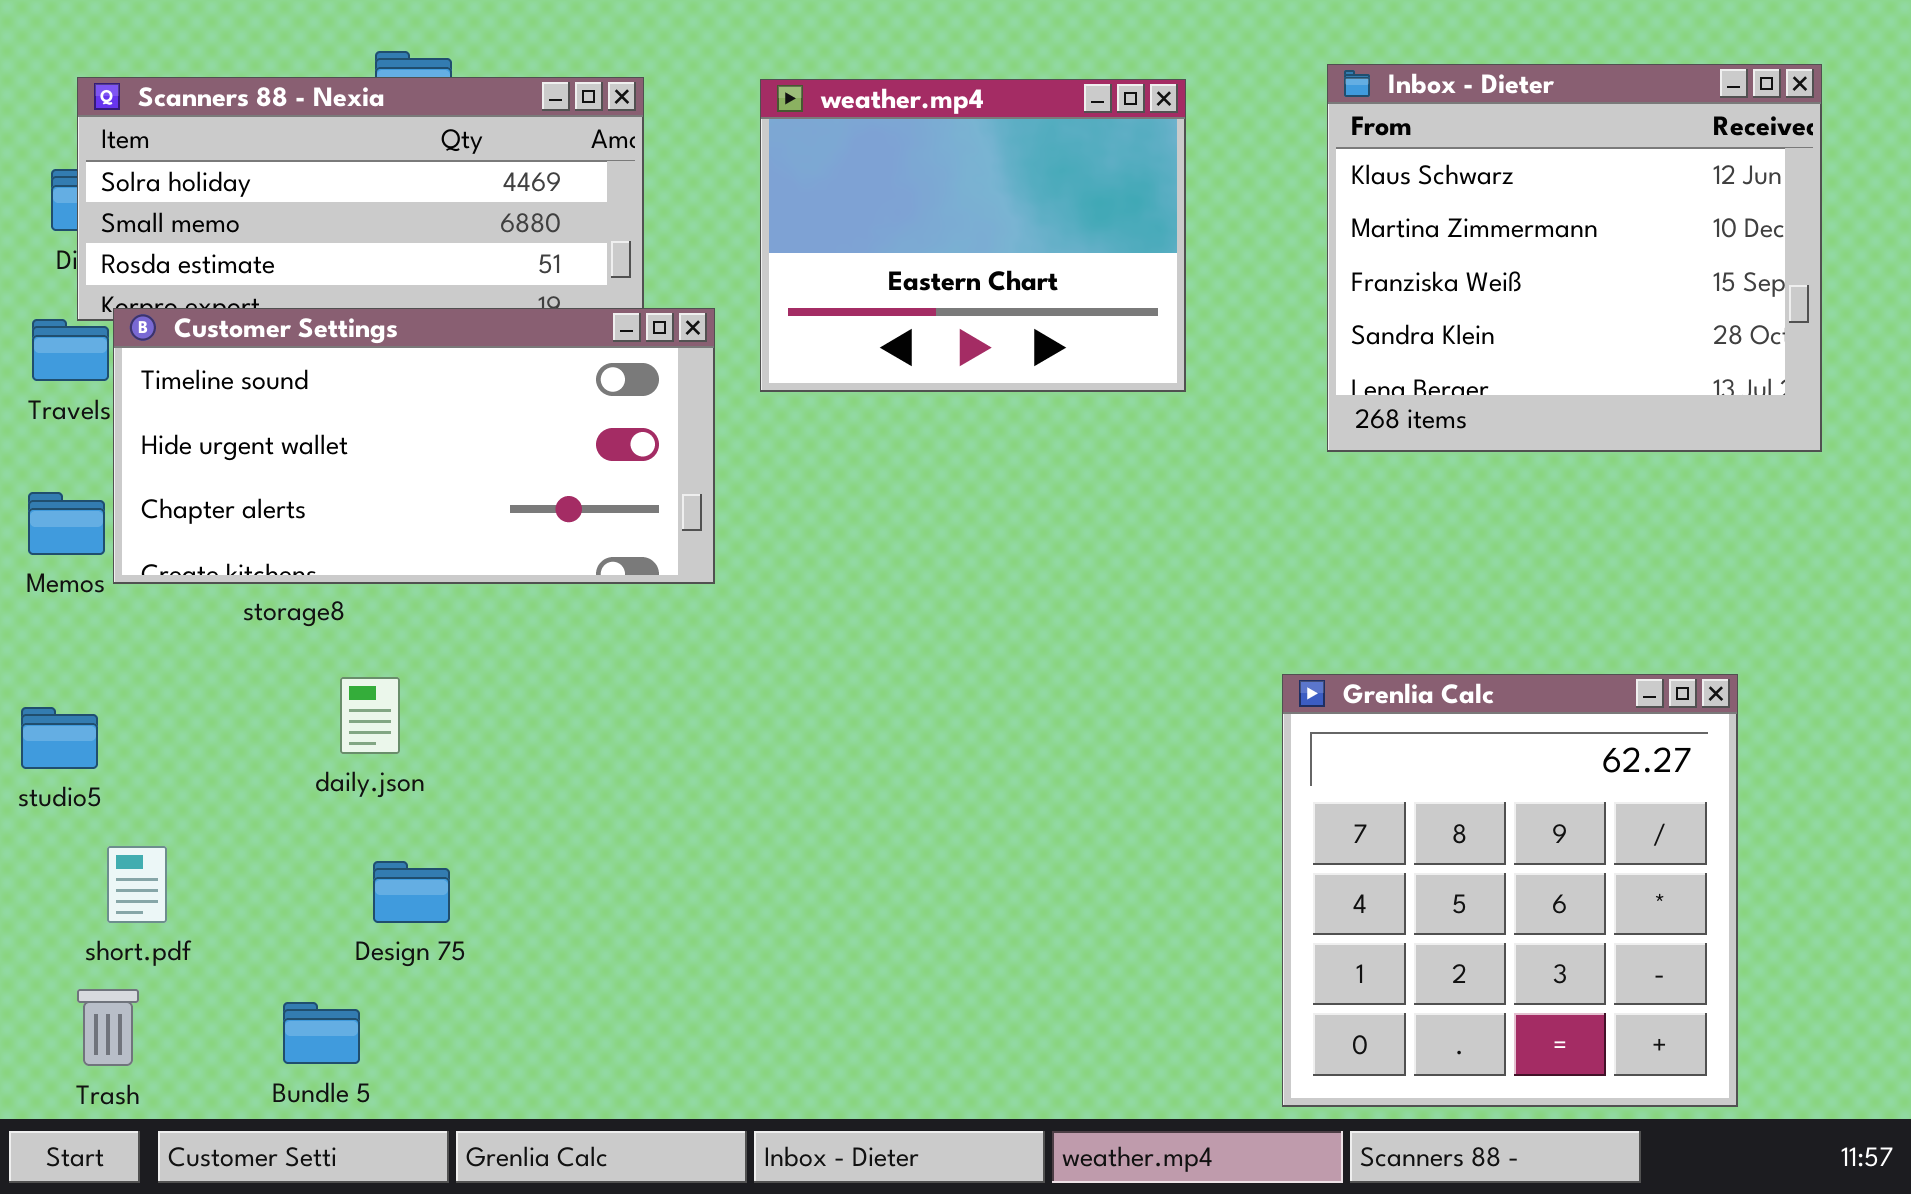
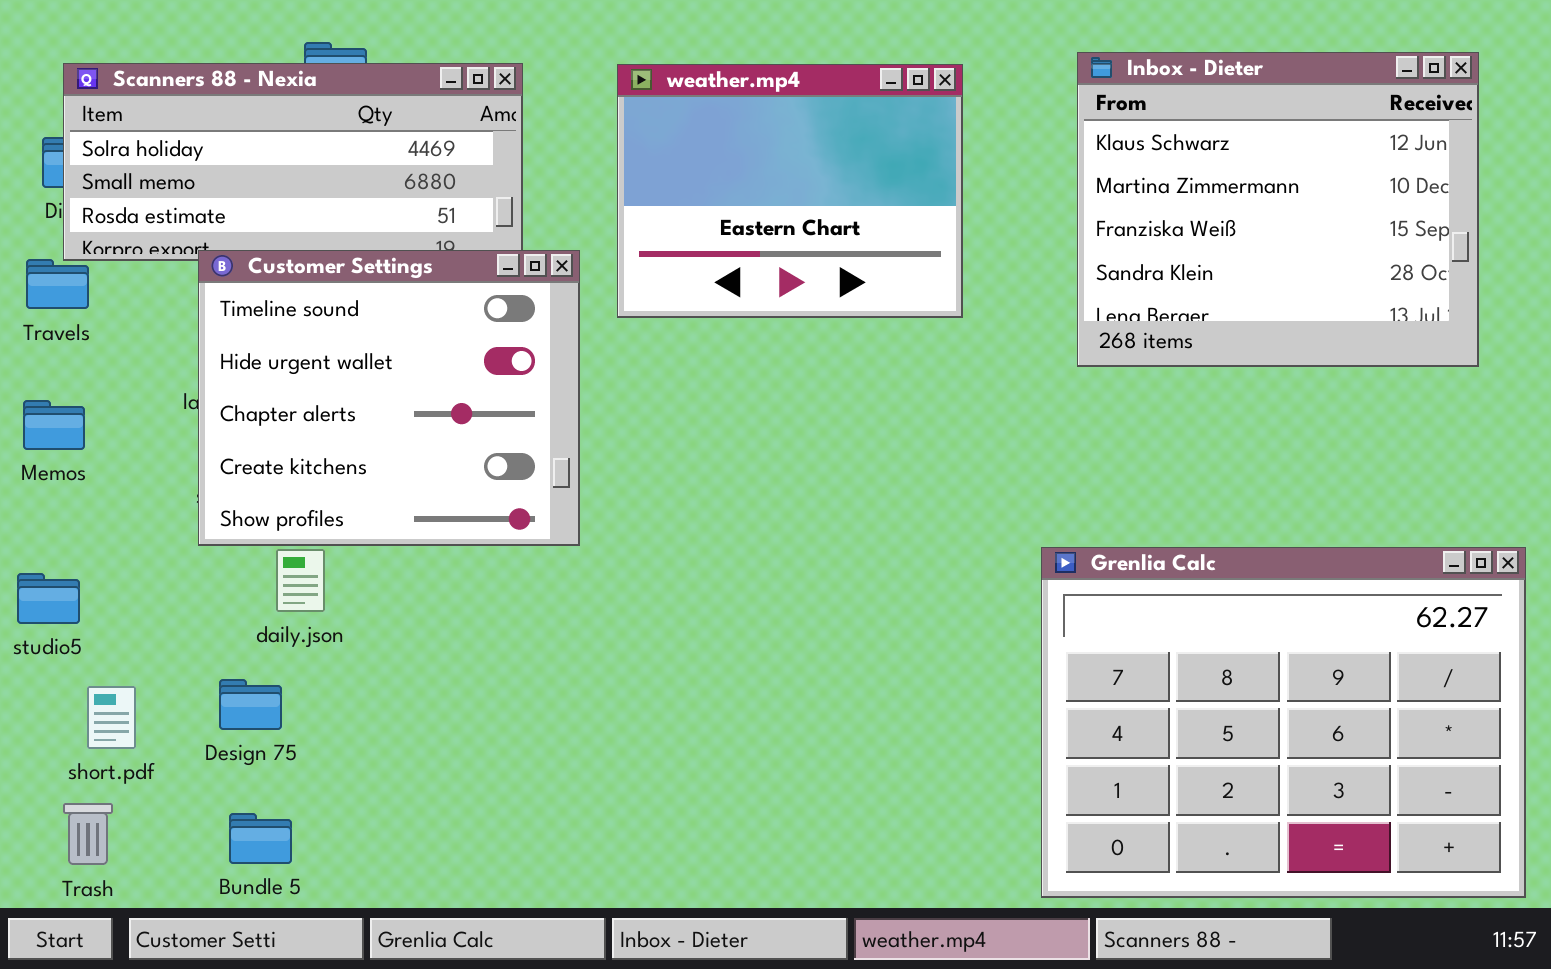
Customer Settings: [113,308,715,584] -> [198,250,580,546], resized
Grenlia Calc: [1282,674,1738,1107] -> [1041,547,1526,898], resized
Design 75: [373,861,450,923] -> [219,679,282,730], moved

